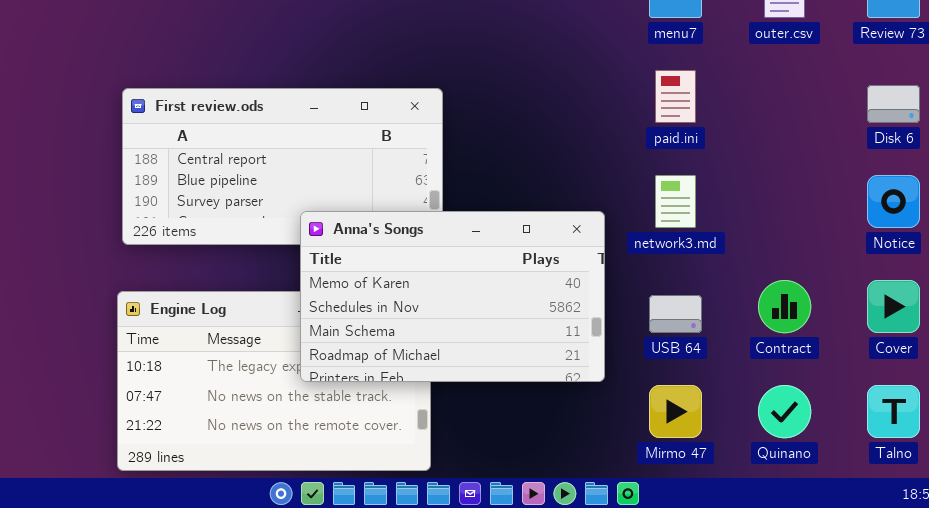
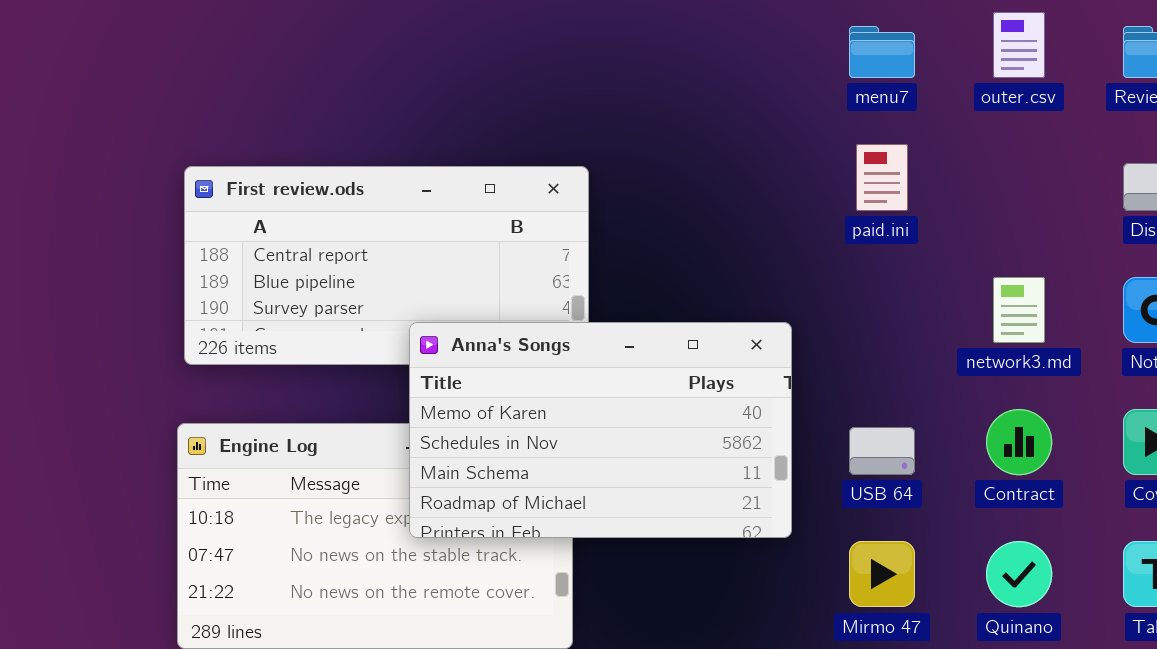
network3.md: [655,175,696,228] -> [993,277,1045,343], moved

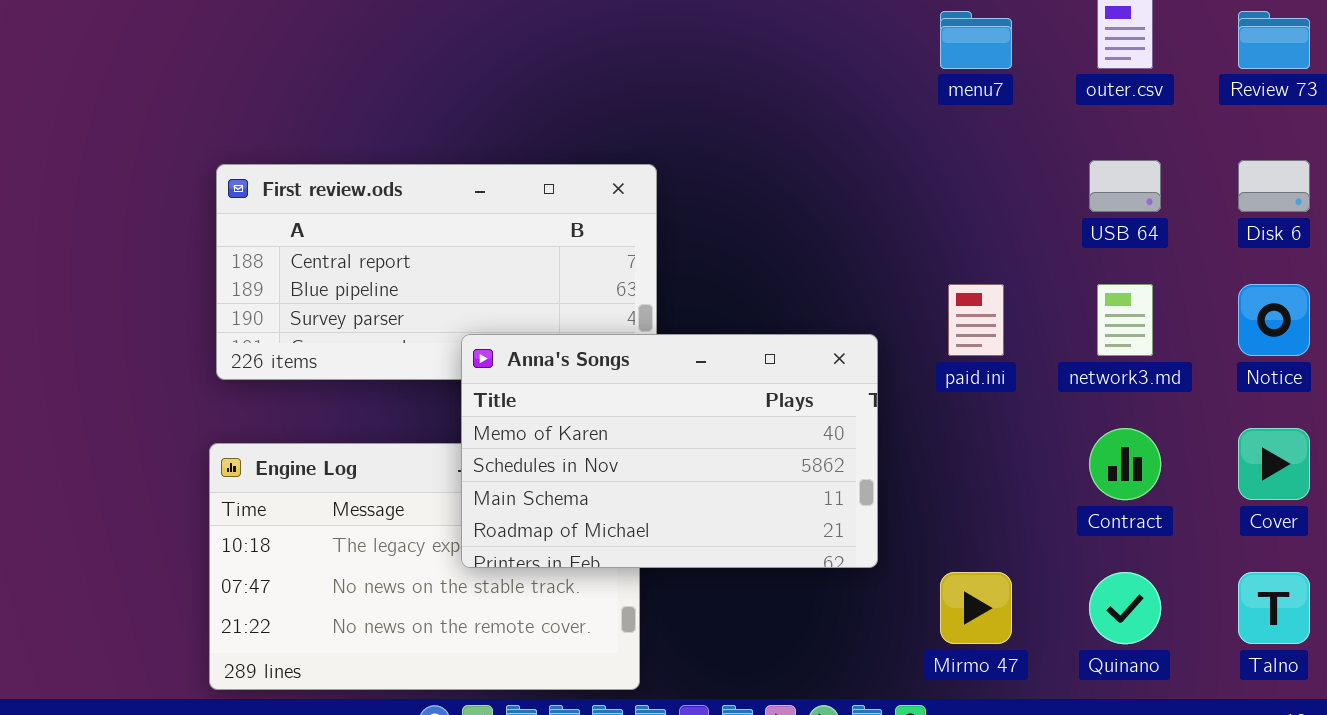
paid.ini: [856,144,908,211] -> [948,284,1004,356], moved
USB 64: [849,427,915,475] -> [1089,160,1161,212], moved

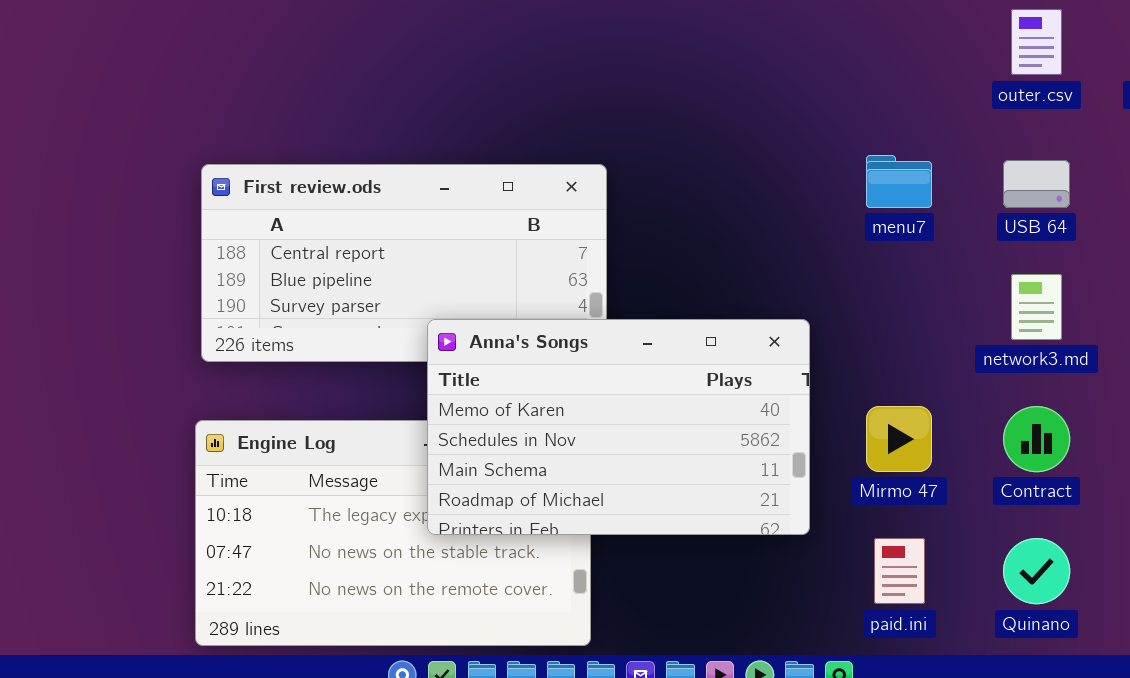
menu7: [940,11,1012,69] -> [866,155,932,208], moved
paid.ini: [948,284,1004,356] -> [874,538,925,604], moved
Mirmo 47: [940,572,1012,644] -> [866,406,932,472], moved

